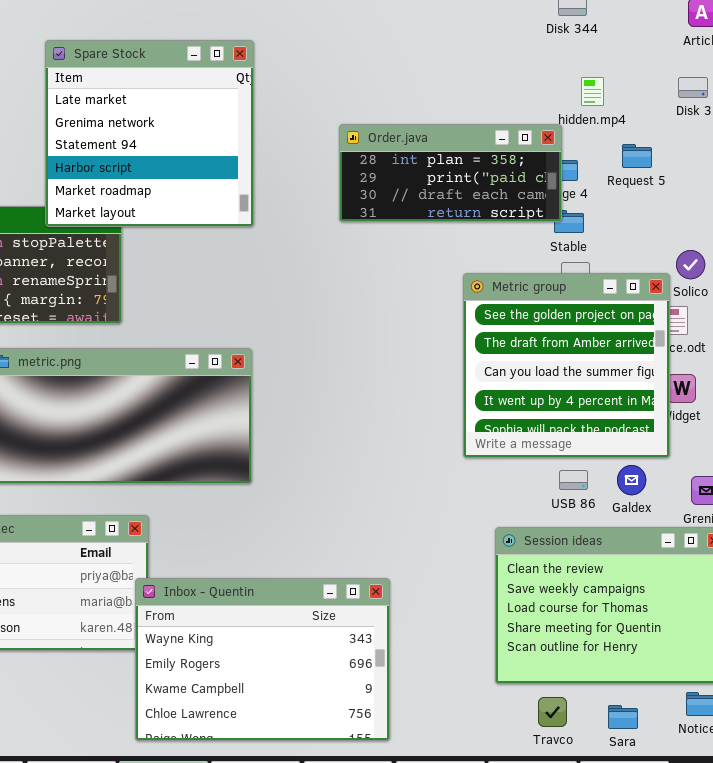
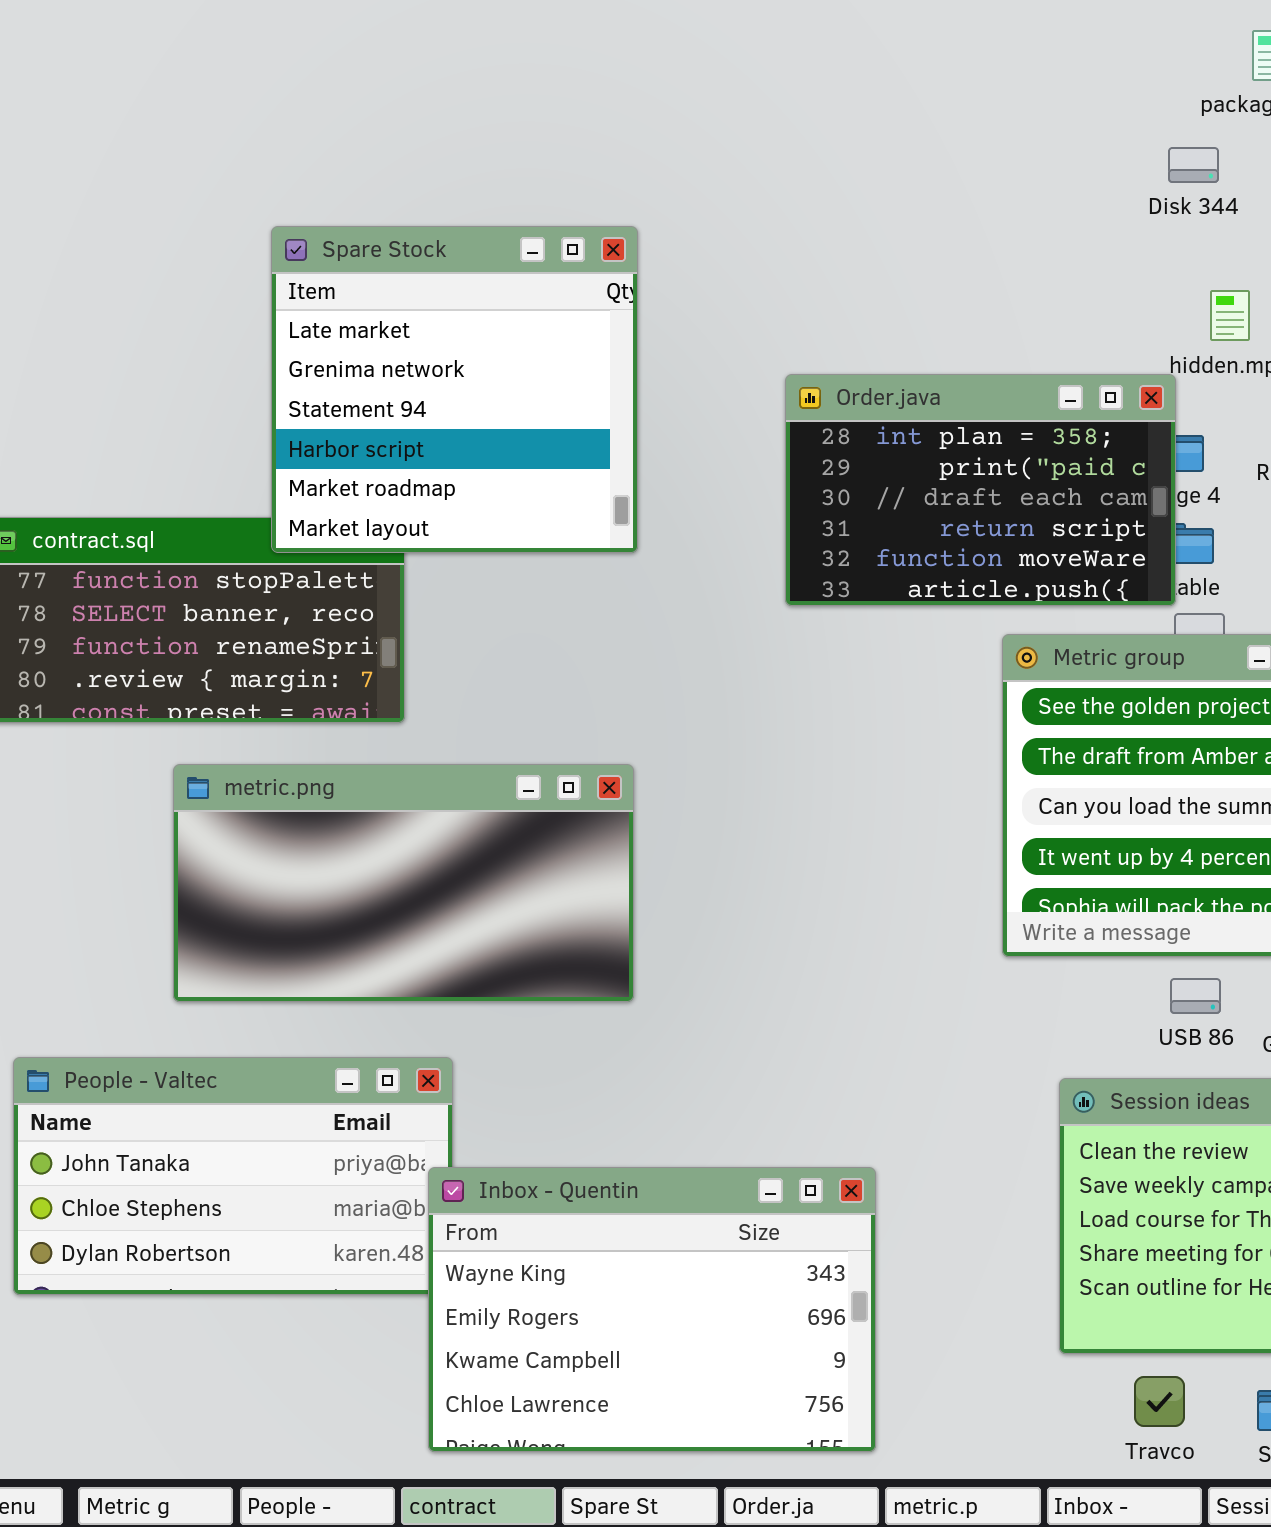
Order.java: [339,124,562,222] -> [785,374,1176,606], resized

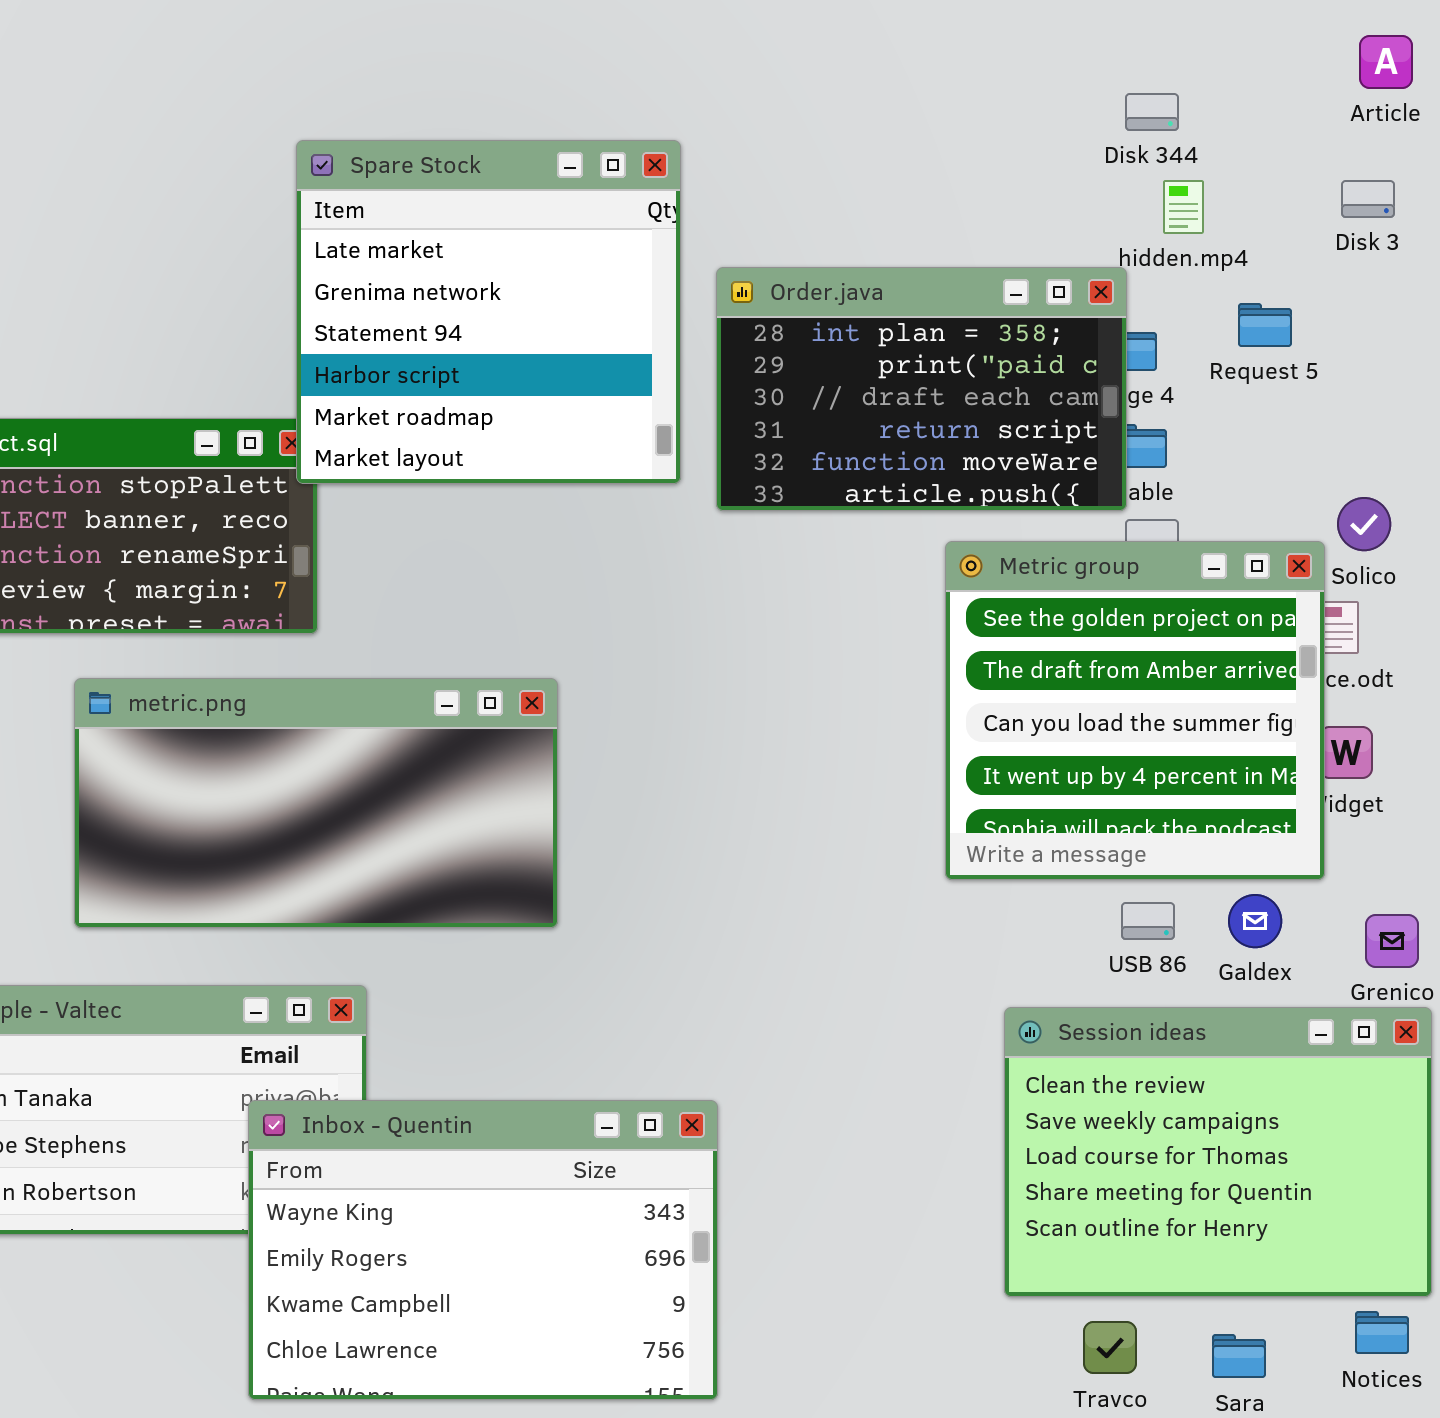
Disk 344: [1168,147,1219,183] -> [1125,93,1179,131], moved
Spare Stock: [271,226,638,553] -> [296,140,681,484], moved
Inbox - Quentin: [428,1167,876,1452] -> [248,1100,718,1400], moved

